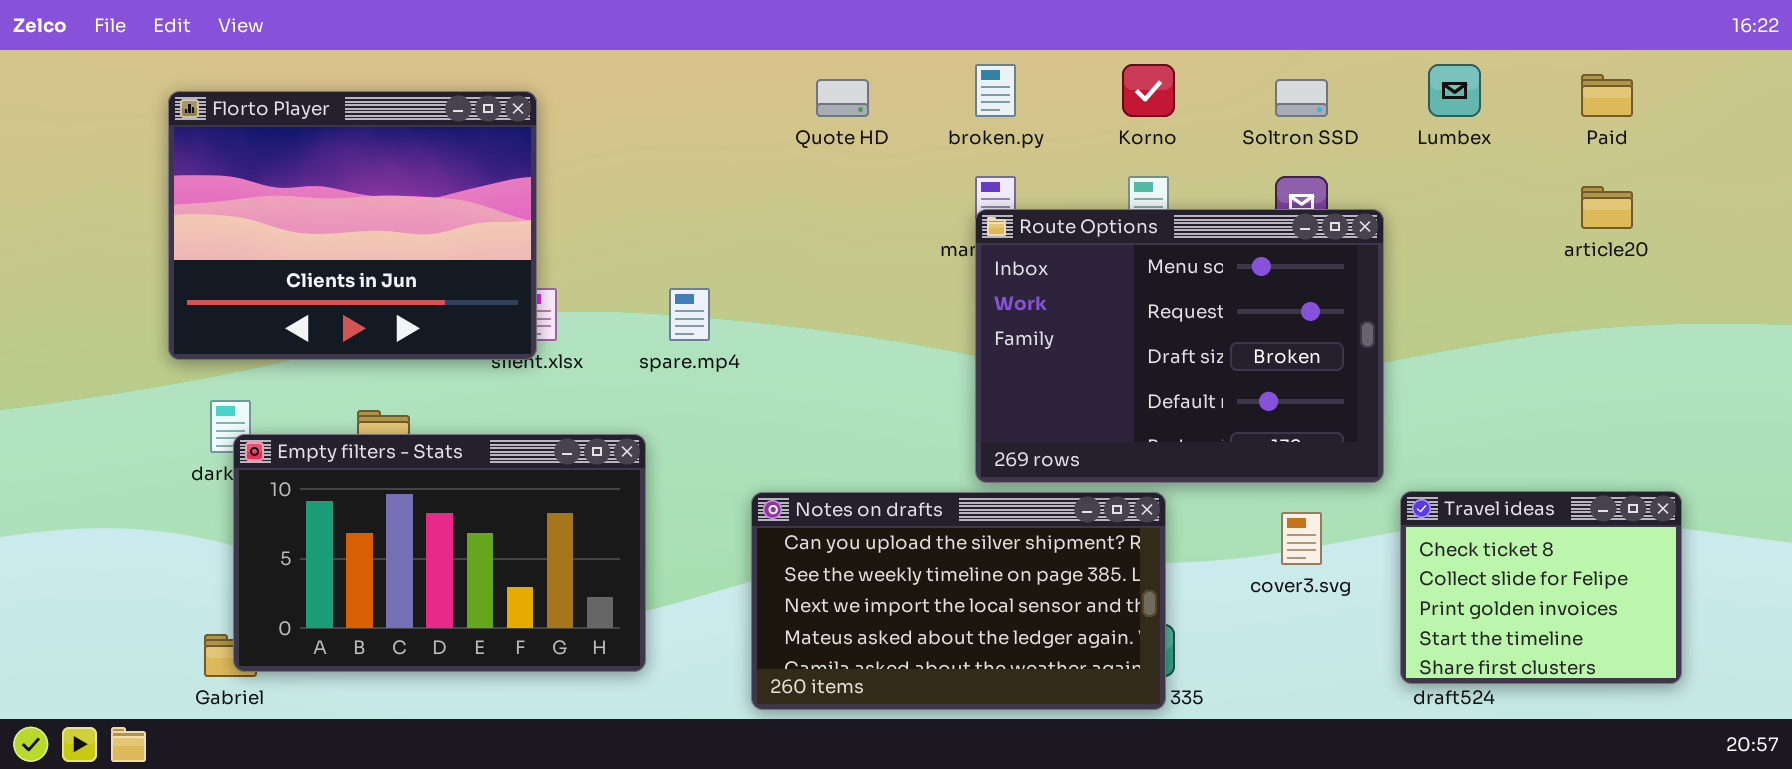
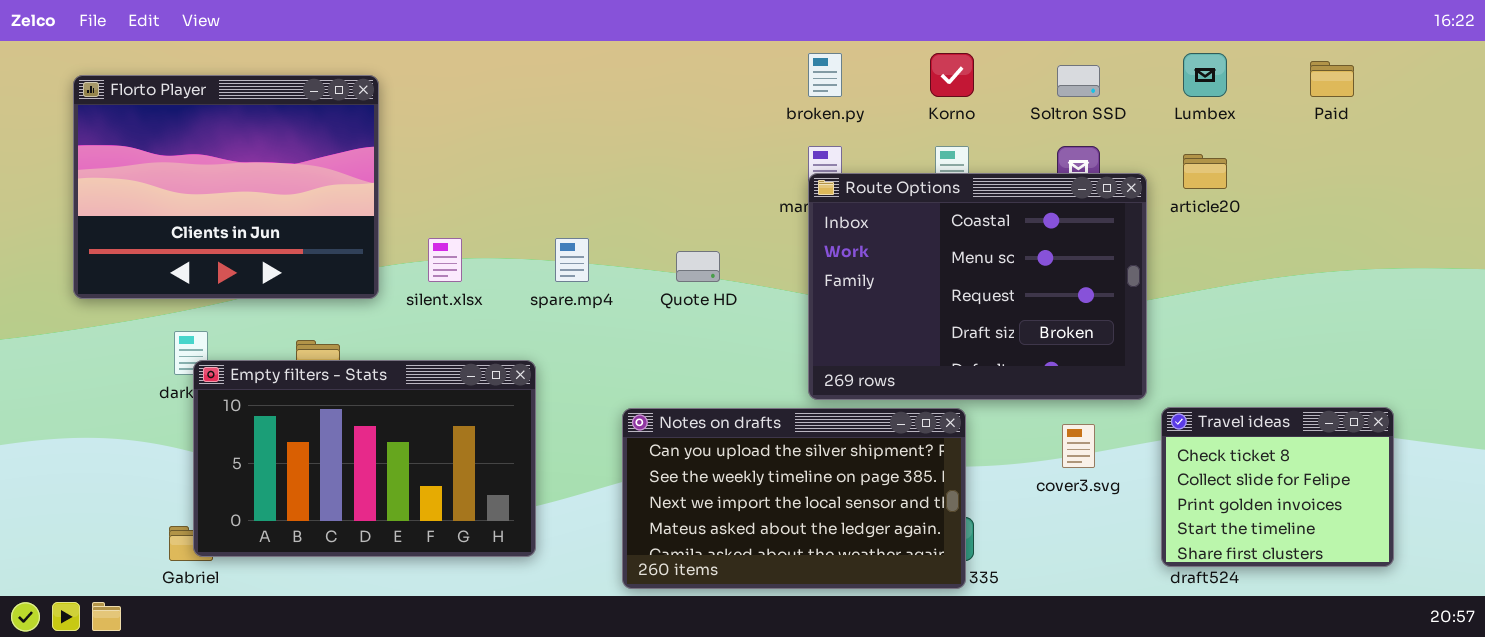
Quote HD: [816,79,869,117] -> [676,251,720,282], moved
Florto Player: [168,91,537,360] -> [73,75,379,299], moved
article20: [1581,186,1633,229] -> [1183,154,1227,189], moved
Route Options: [975,209,1384,483] -> [808,173,1147,400], scrolled up 1 row

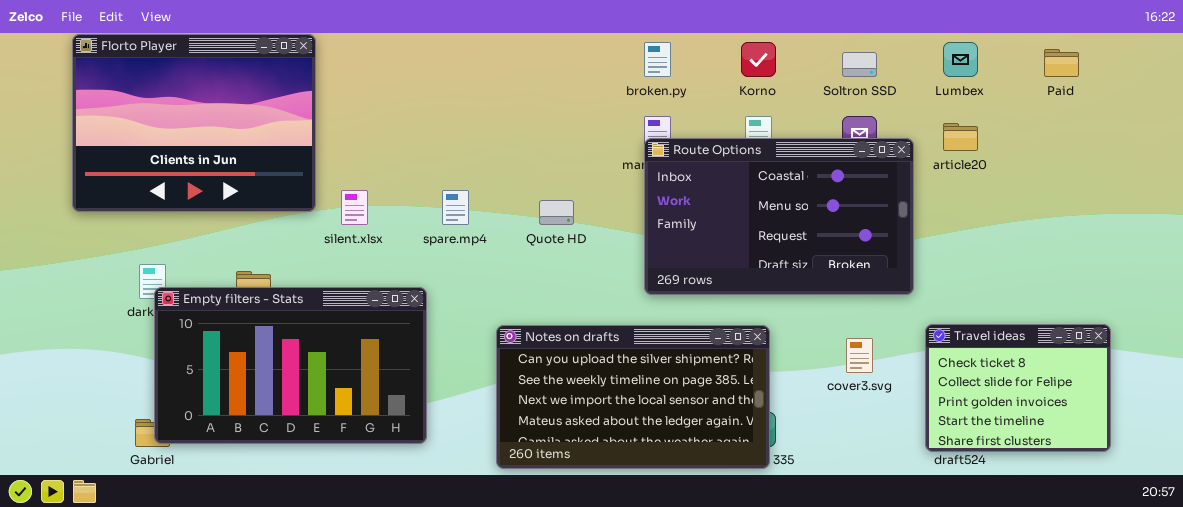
Florto Player: [73,75,379,299] -> [72,34,316,212], moved
Route Options: [808,173,1147,400] -> [644,138,914,295], resized

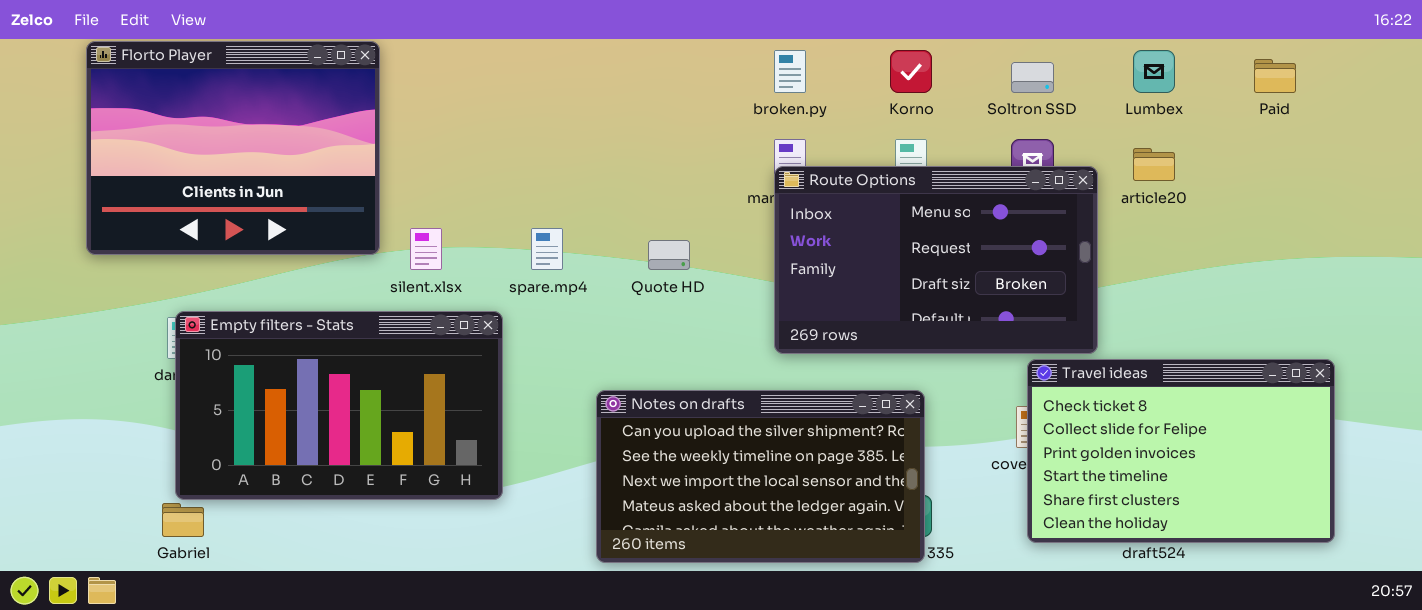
Route Options: [644,138,914,295] -> [774,166,1098,354], scrolled down 1 row
Empty filters - Stats: [154,287,427,444] -> [175,311,503,500], moved
Travel ideas: [925,324,1111,452] -> [1027,359,1335,543], resized

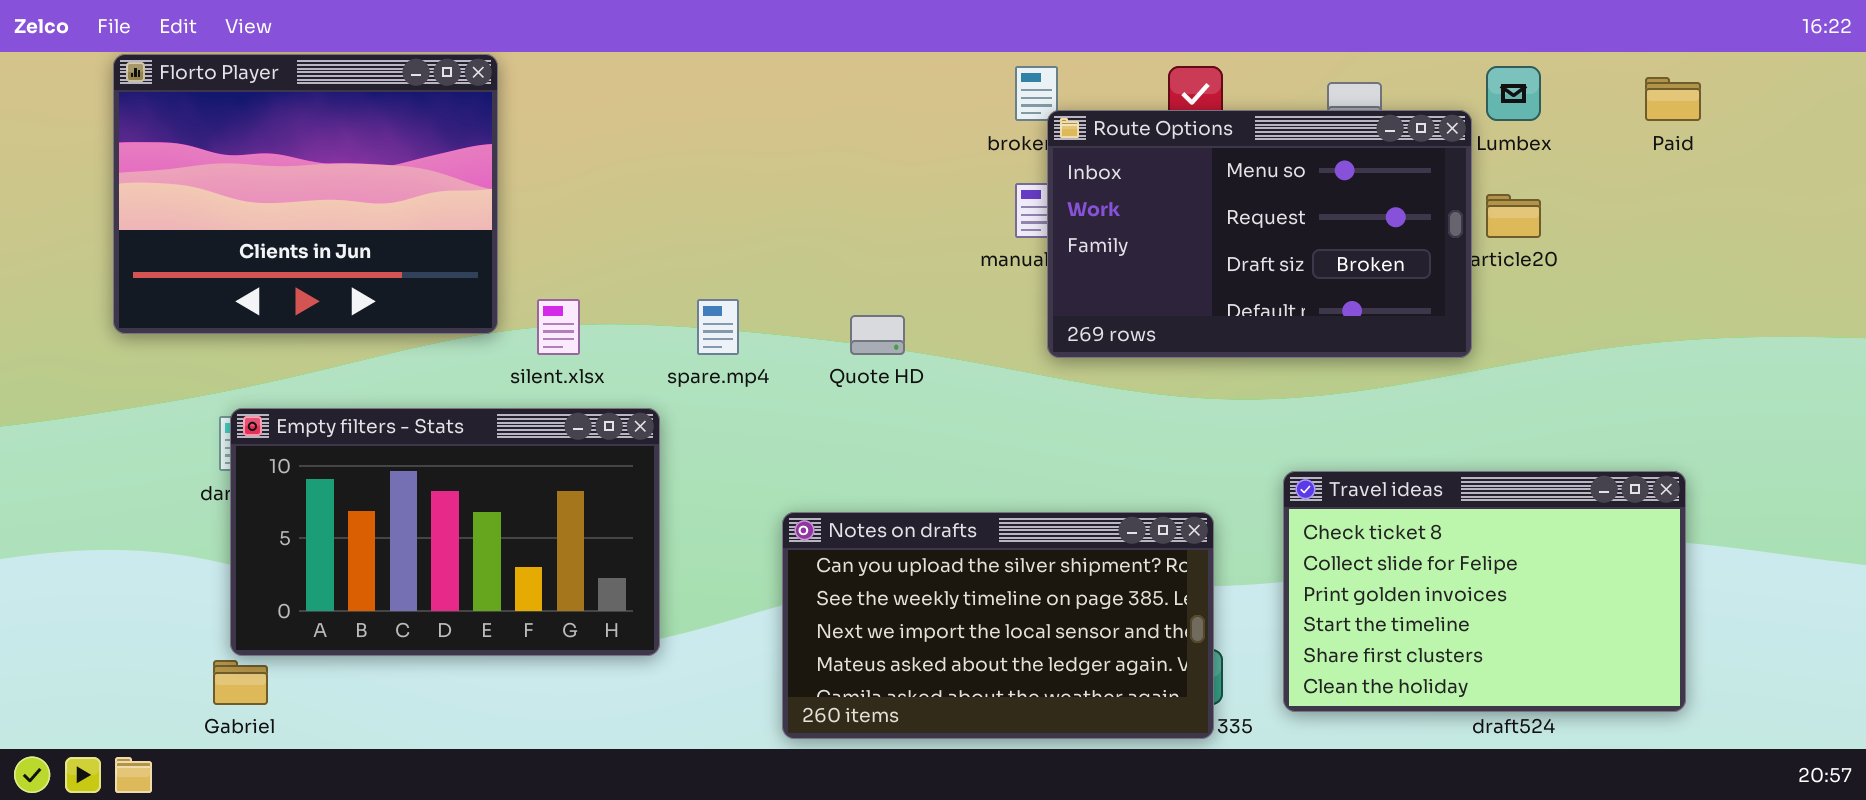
Route Options: [774,166,1098,354] -> [1047,110,1472,358], moved
Travel ideas: [1027,359,1335,543] -> [1283,471,1686,712], moved

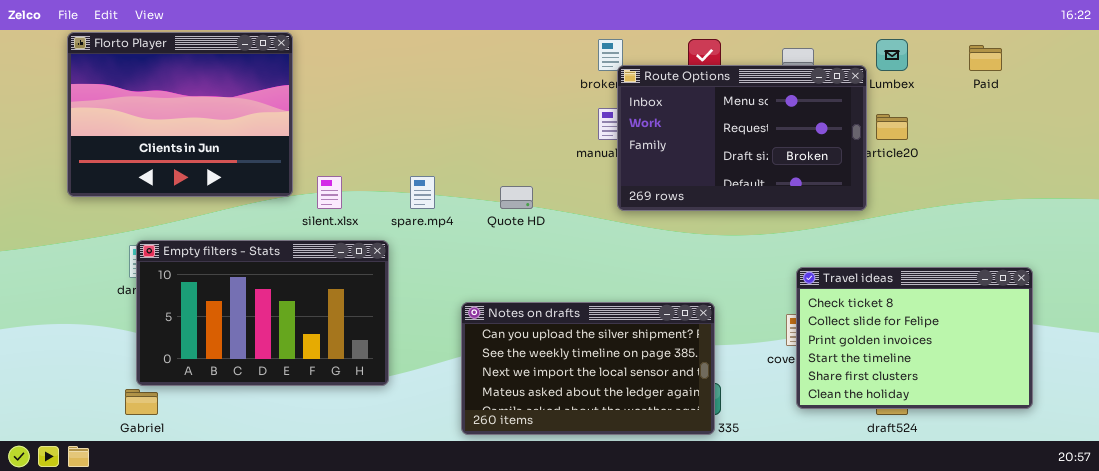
Travel ideas: [1283,471,1686,712] -> [796,267,1033,409], moved

